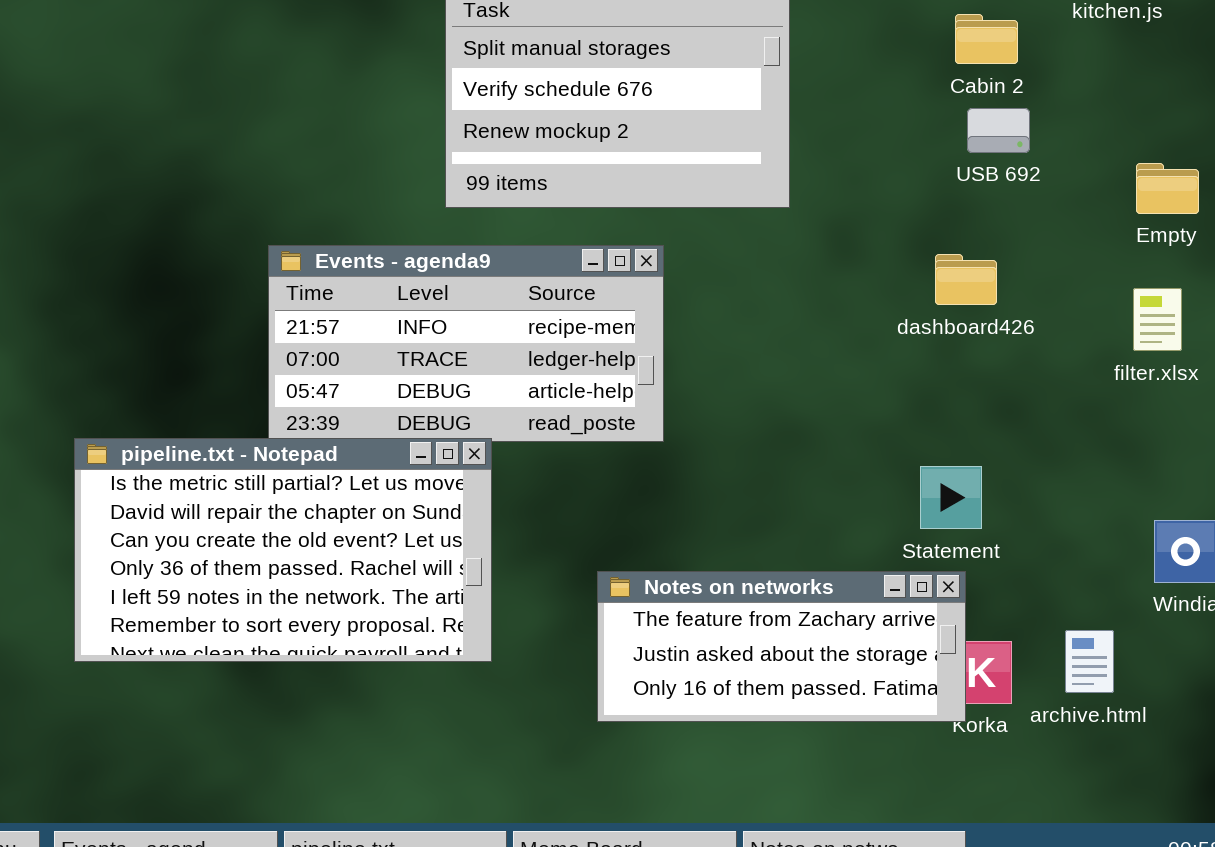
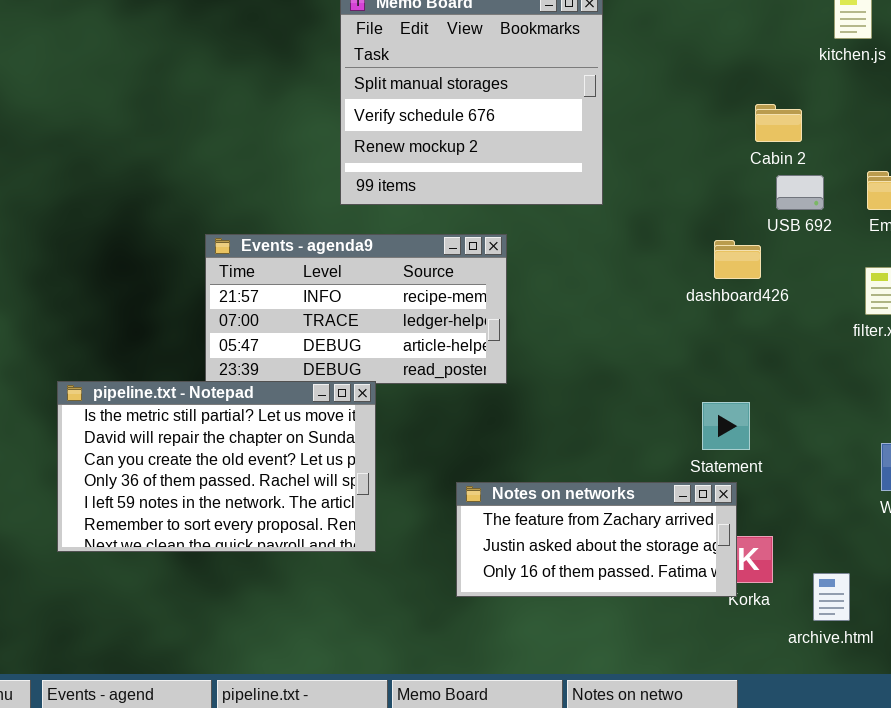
Cabin 2: [955,14,1018,64] -> [755,104,802,142], moved
USB 692: [967,108,1030,153] -> [776,175,824,210], moved
archive.html: [1065,630,1114,693] -> [813,573,850,621], moved

